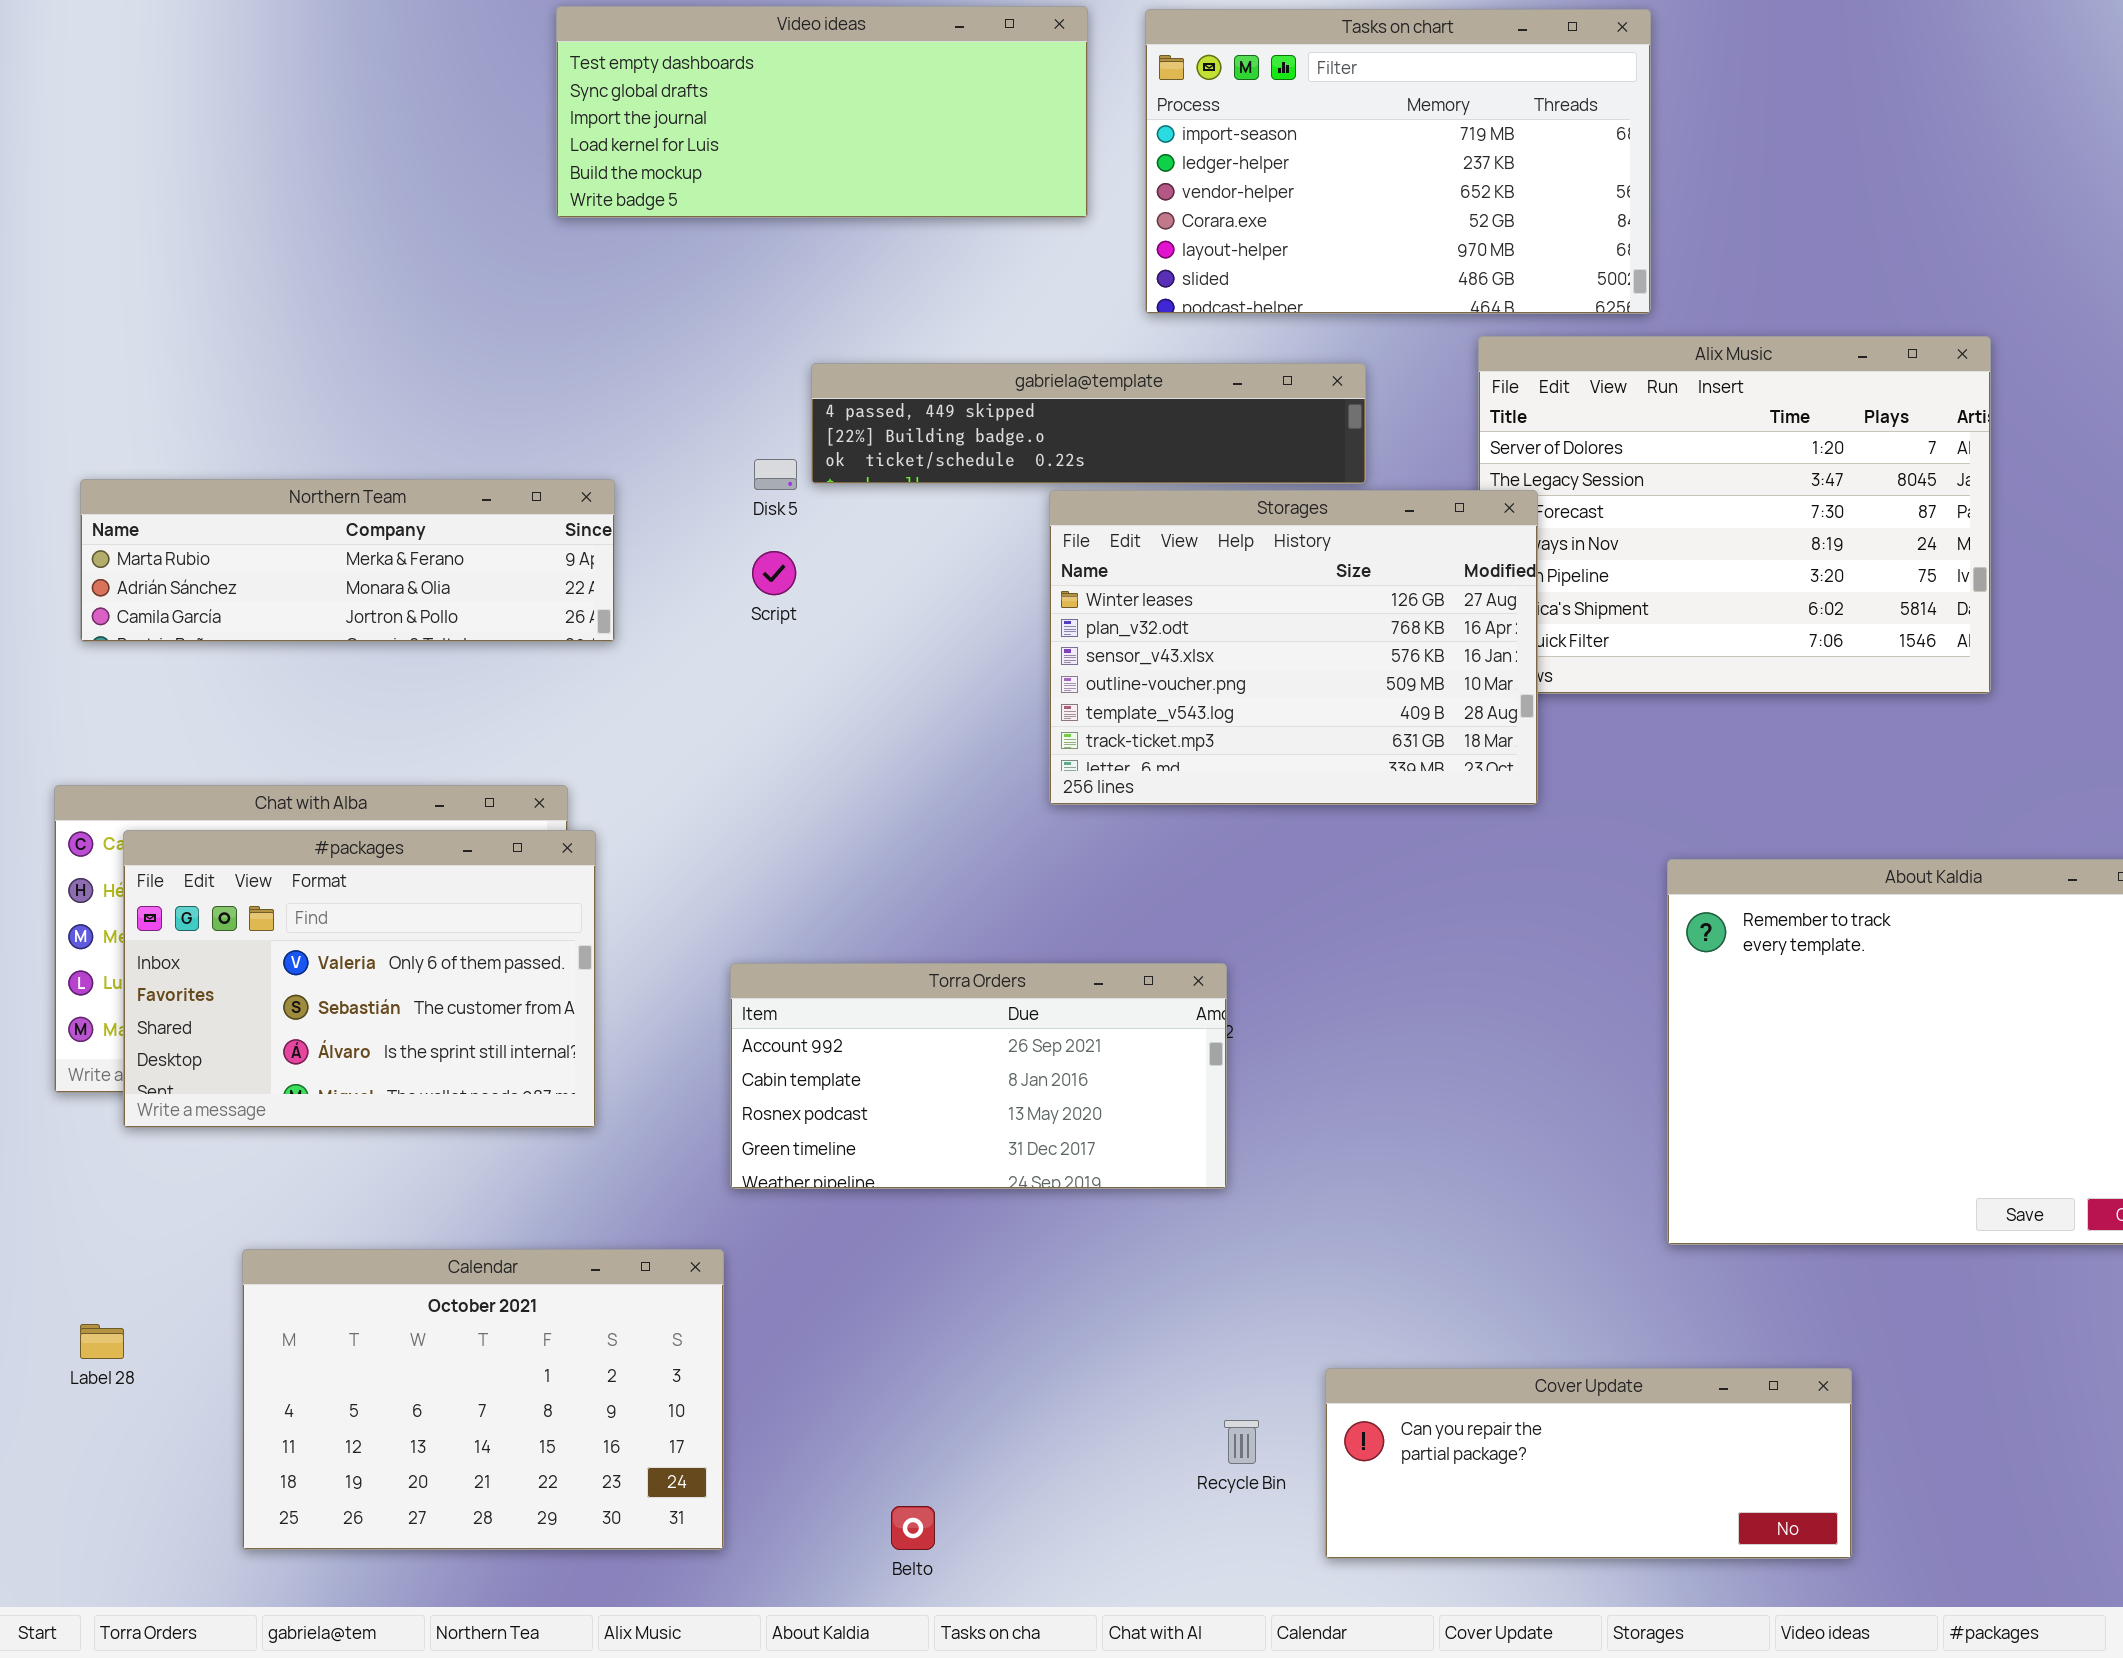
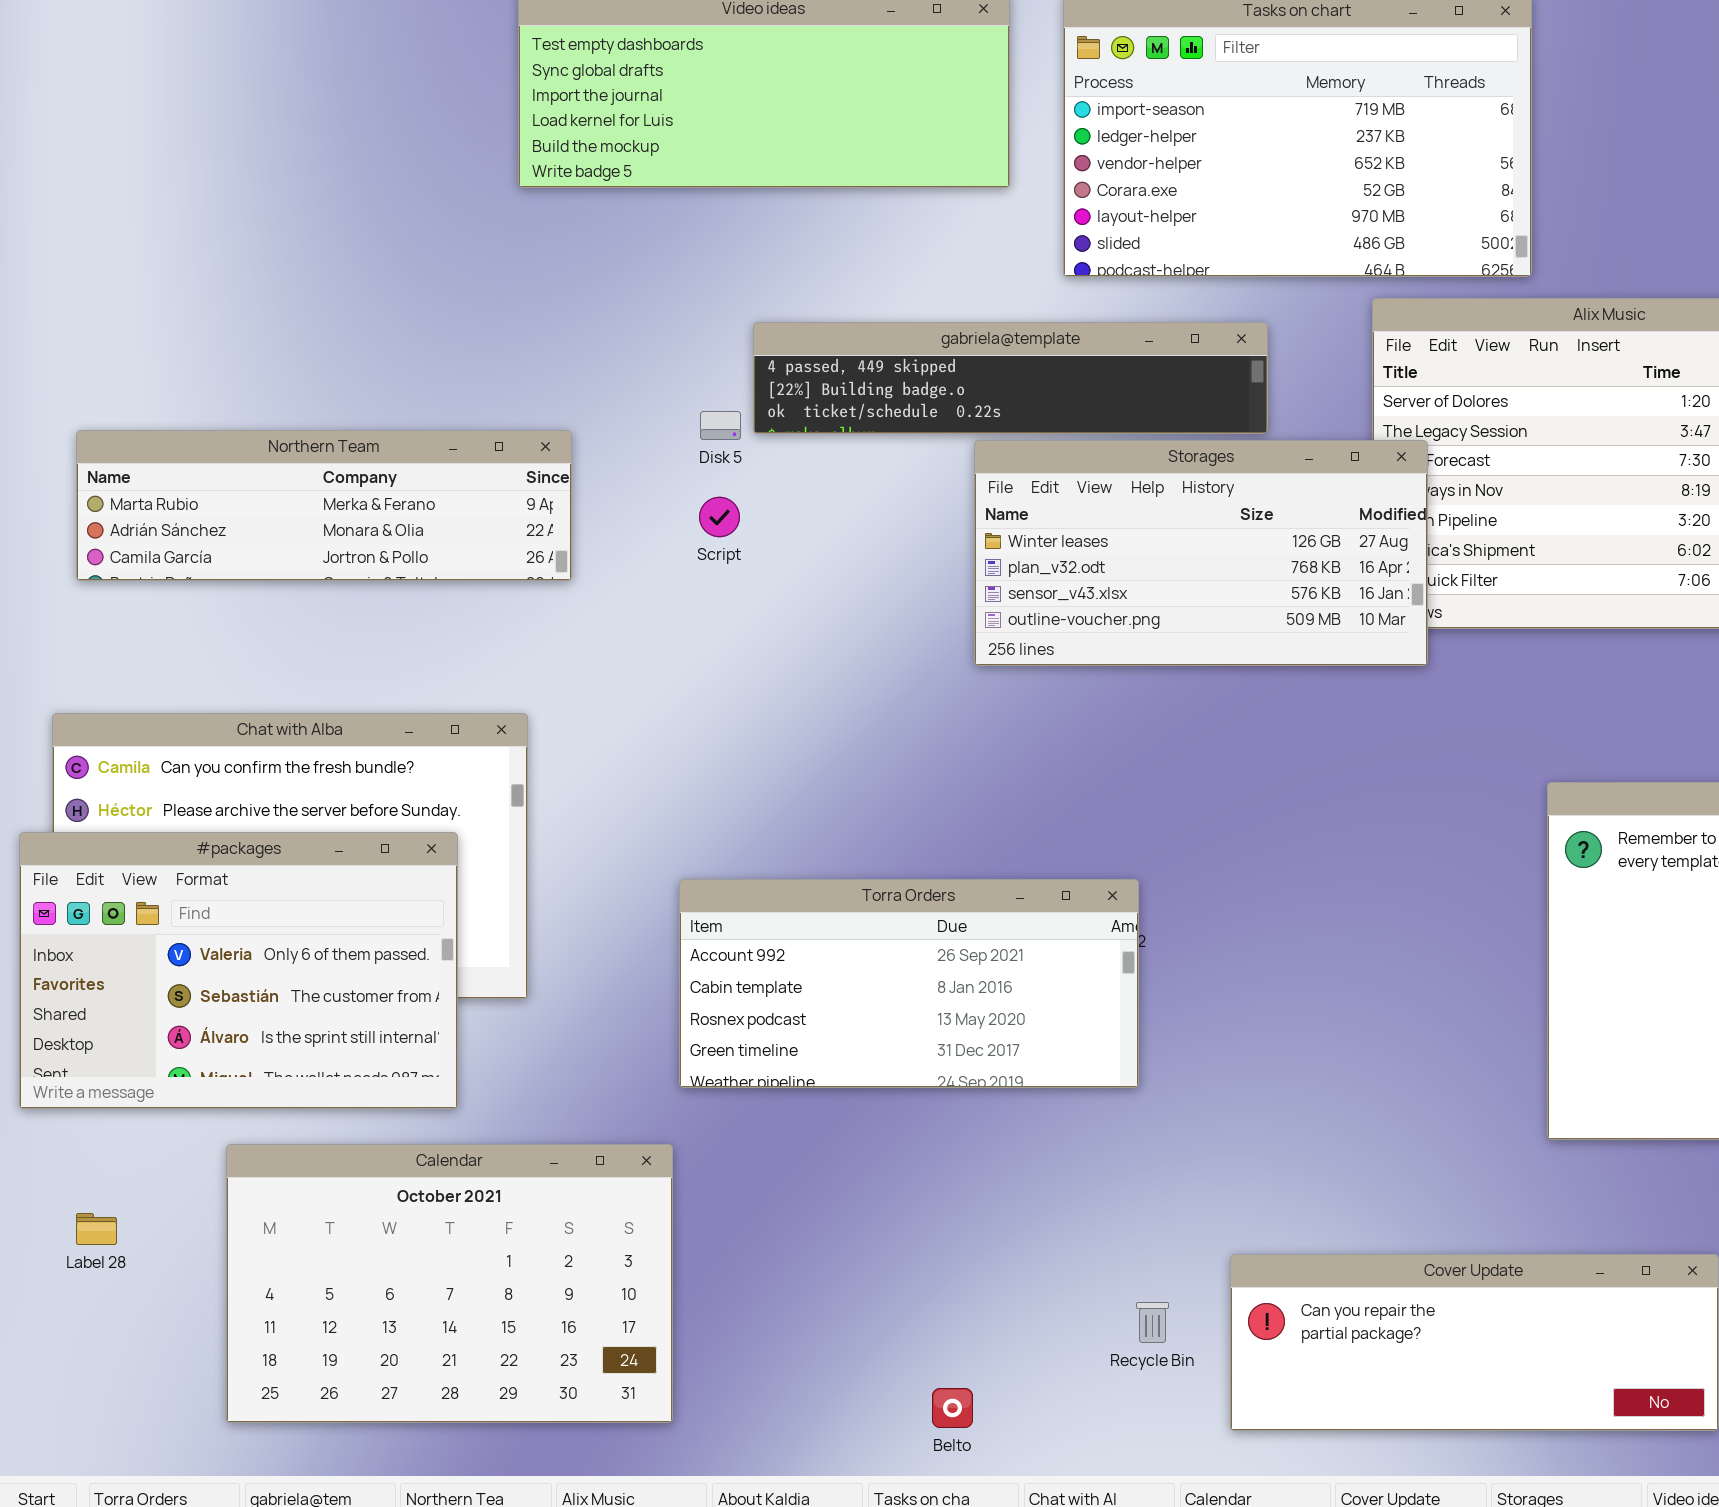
Storages: [1049,490,1538,805] -> [974,440,1428,666], resized
#packages: [123,830,596,1128] -> [19,832,458,1109], moved
Belto: [891,1506,935,1550] -> [932,1388,973,1428], moved

